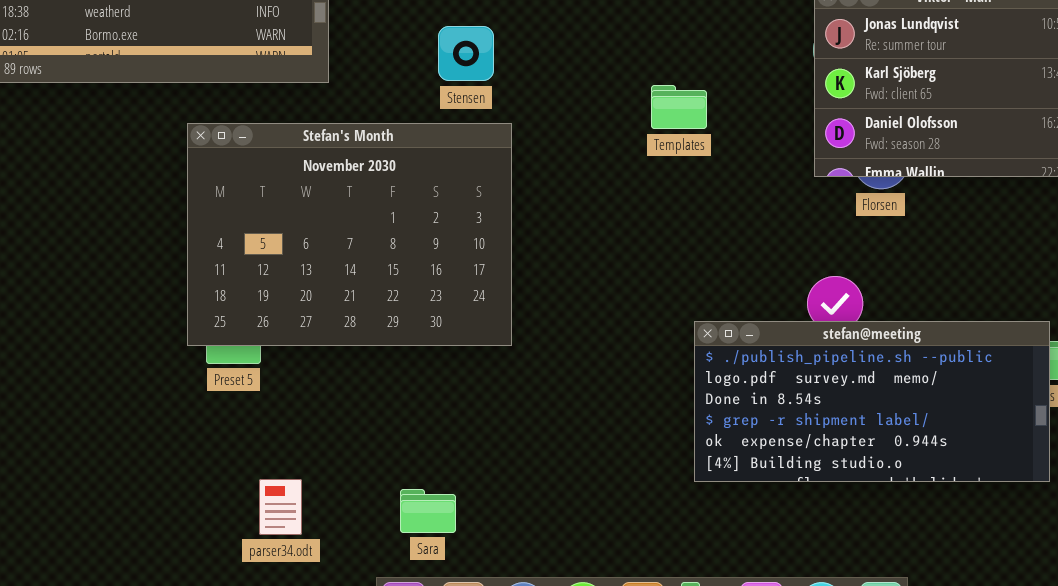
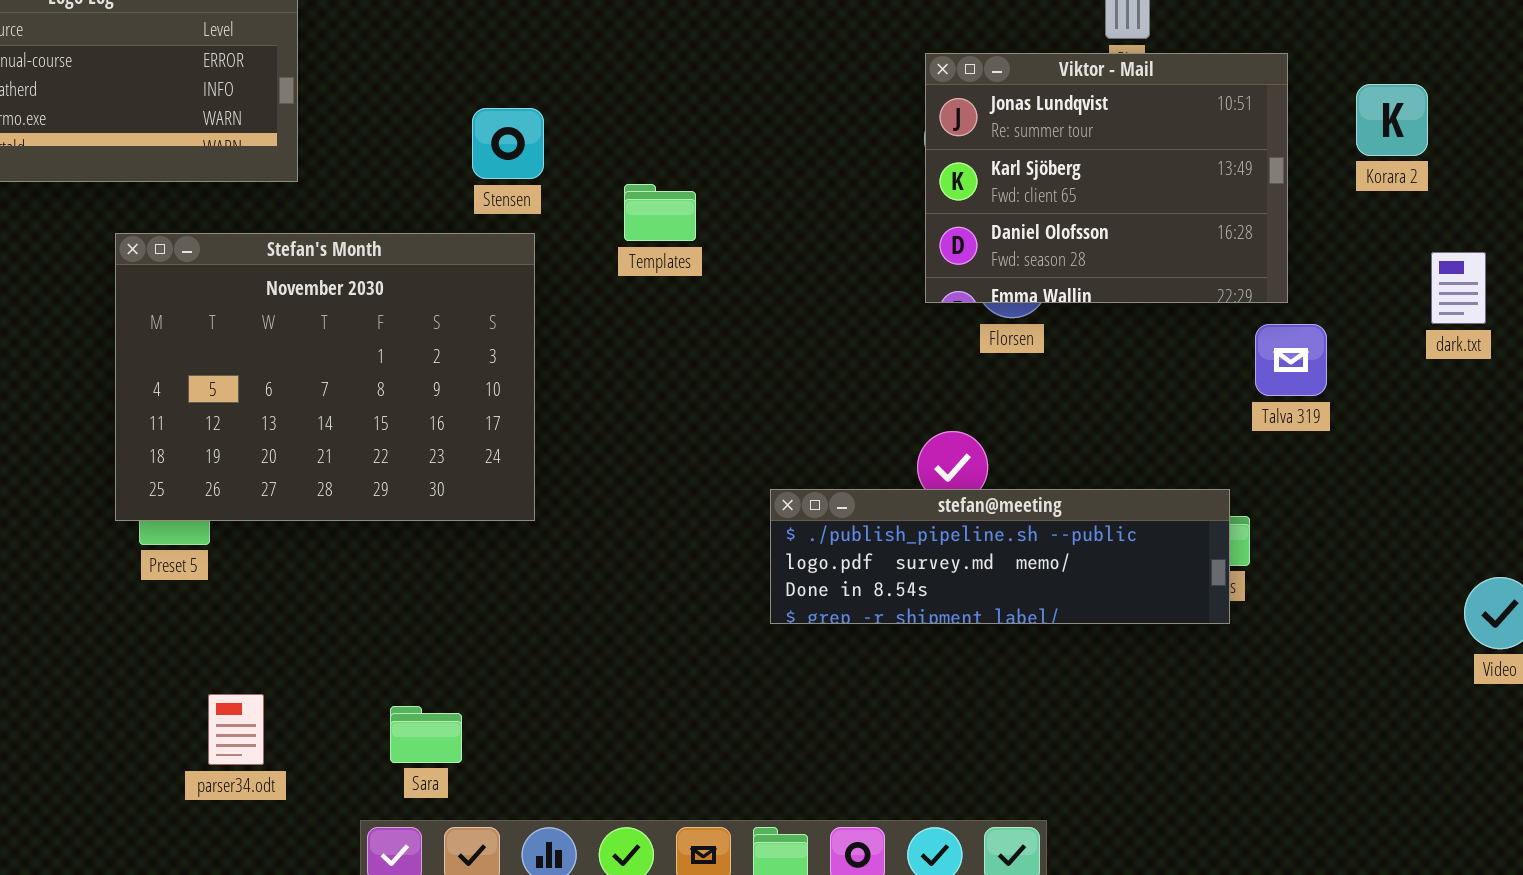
Stensen: [438,26,494,81] -> [472,108,544,179], moved
Templates: [651,85,707,129] -> [624,184,696,241], moved
stefan@meeting: [694,321,1050,482] -> [770,489,1230,624], resized

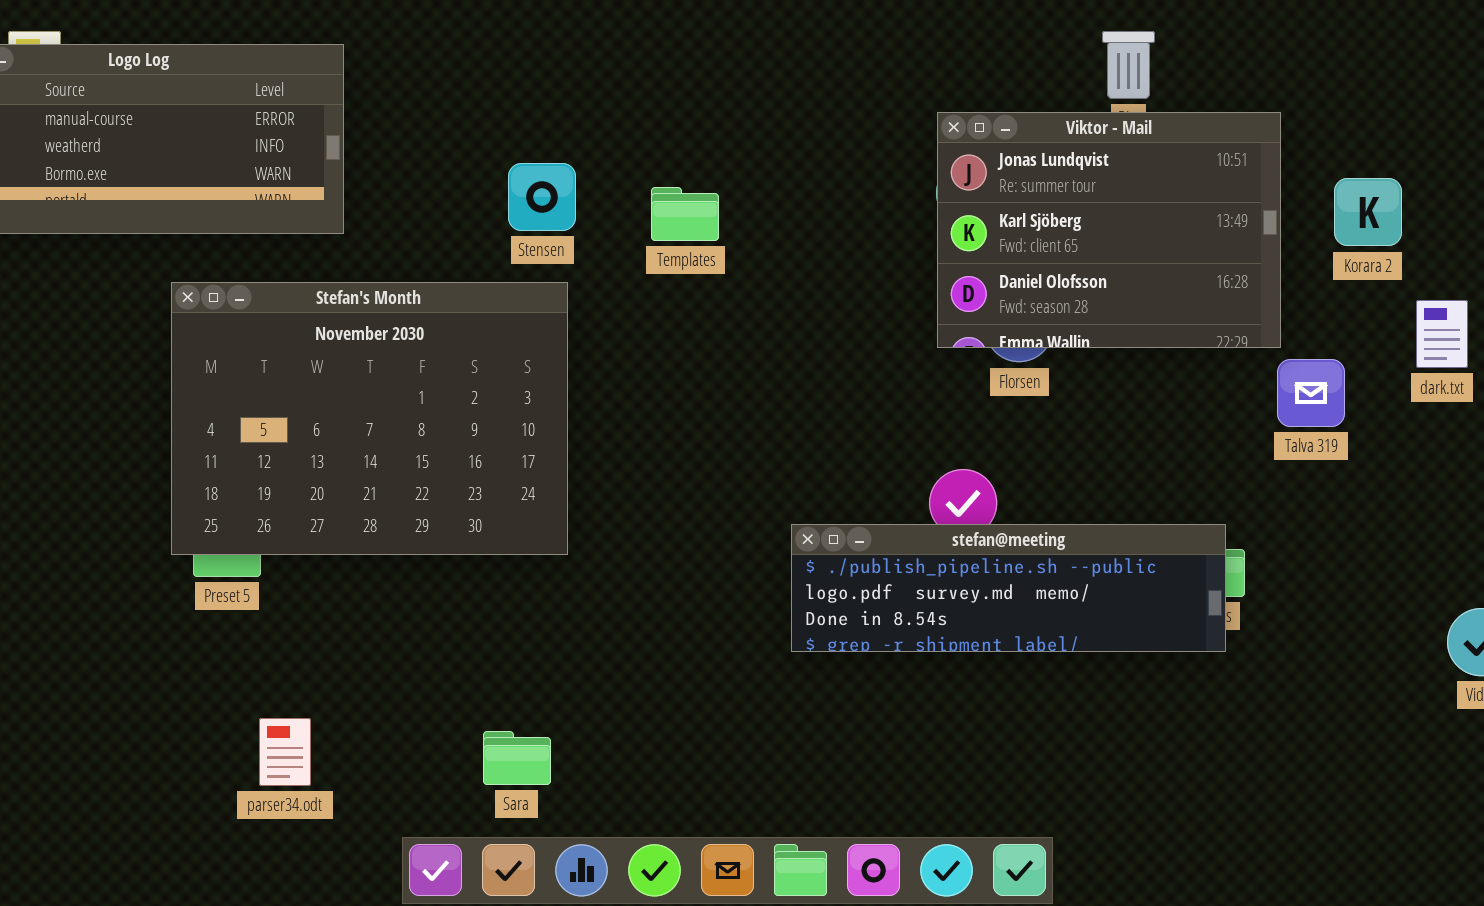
Korara 2: [1356,84,1428,156] -> [1334,178,1402,246], moved
Templates: [624,184,696,241] -> [651,187,719,241], moved
Talva 319: [1255,324,1327,396] -> [1277,359,1345,427], moved
Sara: [390,706,462,763] -> [483,731,551,785], moved

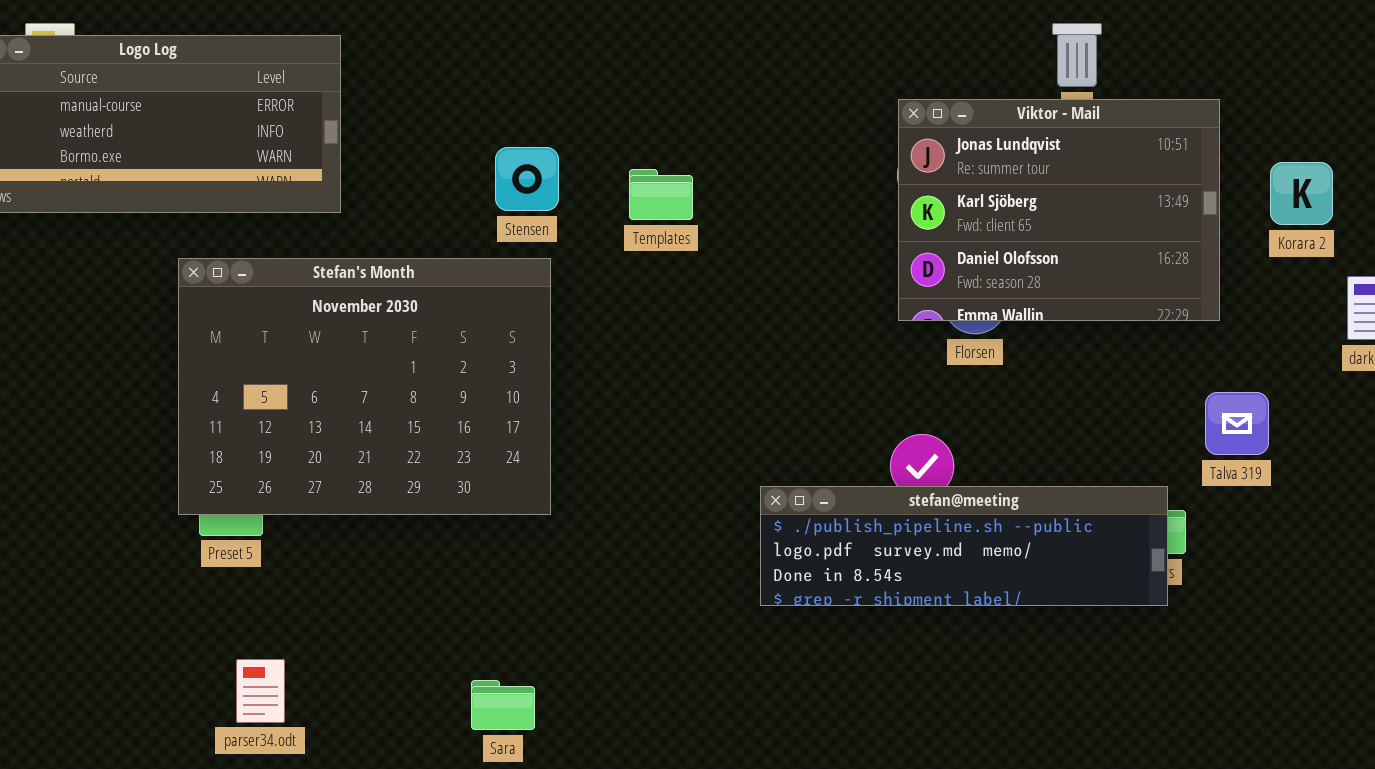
Talva 319: [1277,359,1345,427] -> [1205,392,1269,455], moved
parser34.odt: [259,718,311,786] -> [236,659,285,723], moved

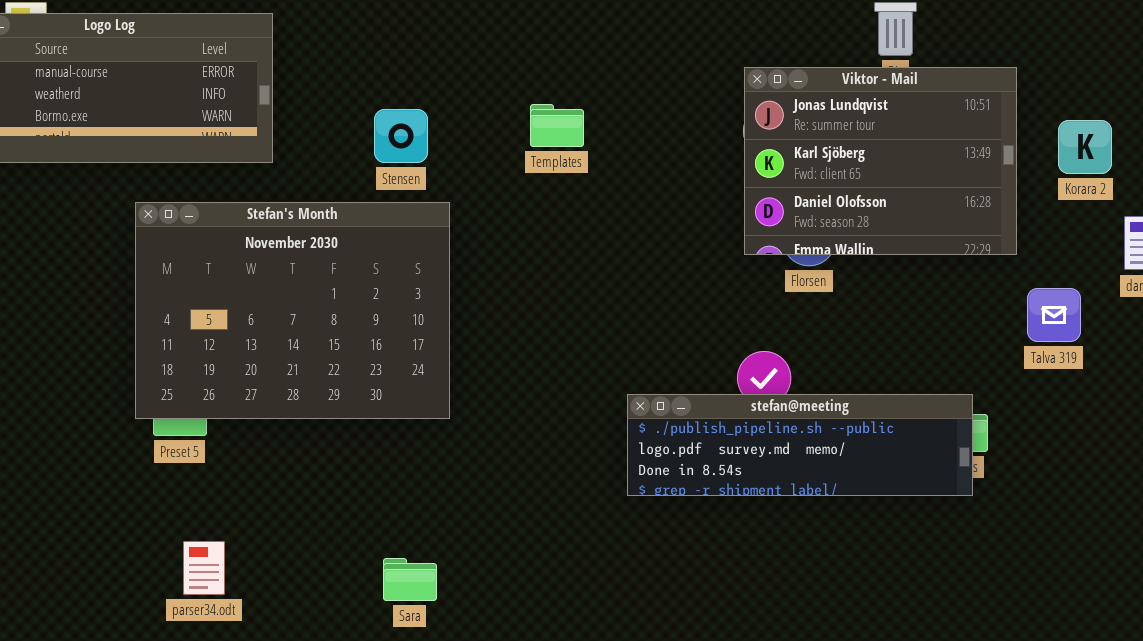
Stensen: [495,147,559,211] -> [374,109,428,163], moved
Templates: [629,169,693,220] -> [530,104,584,147], moved
Talva 319: [1205,392,1269,455] -> [1027,288,1081,342], moved

